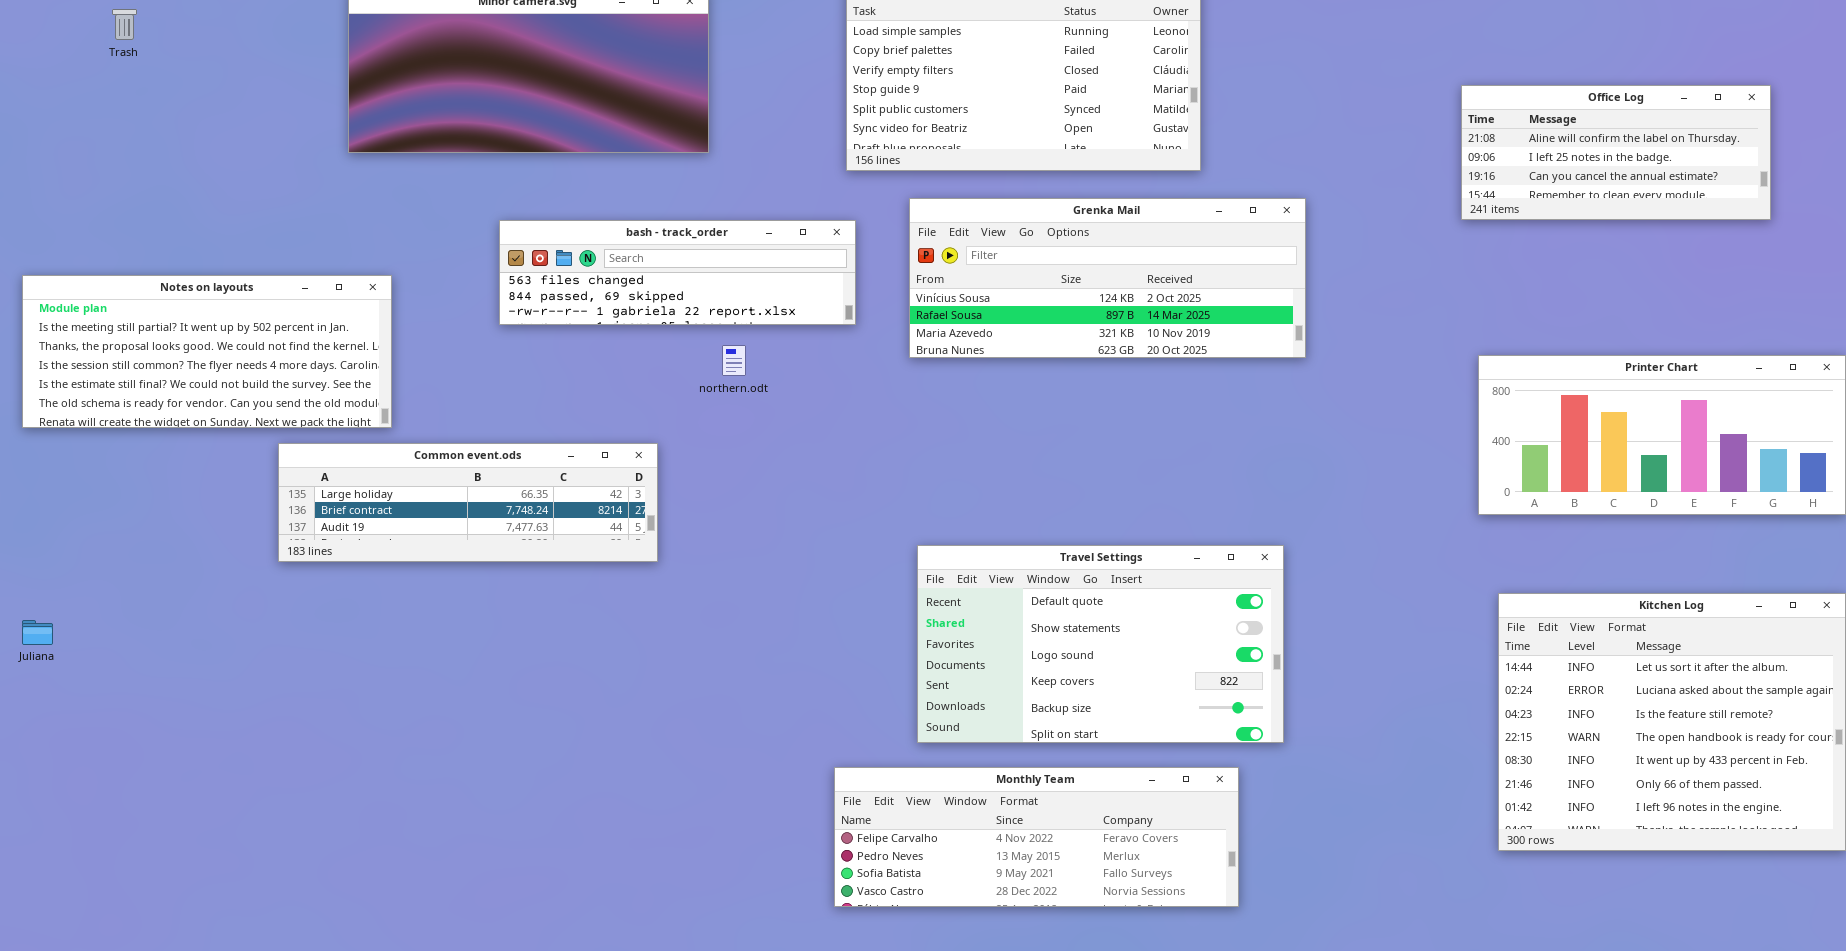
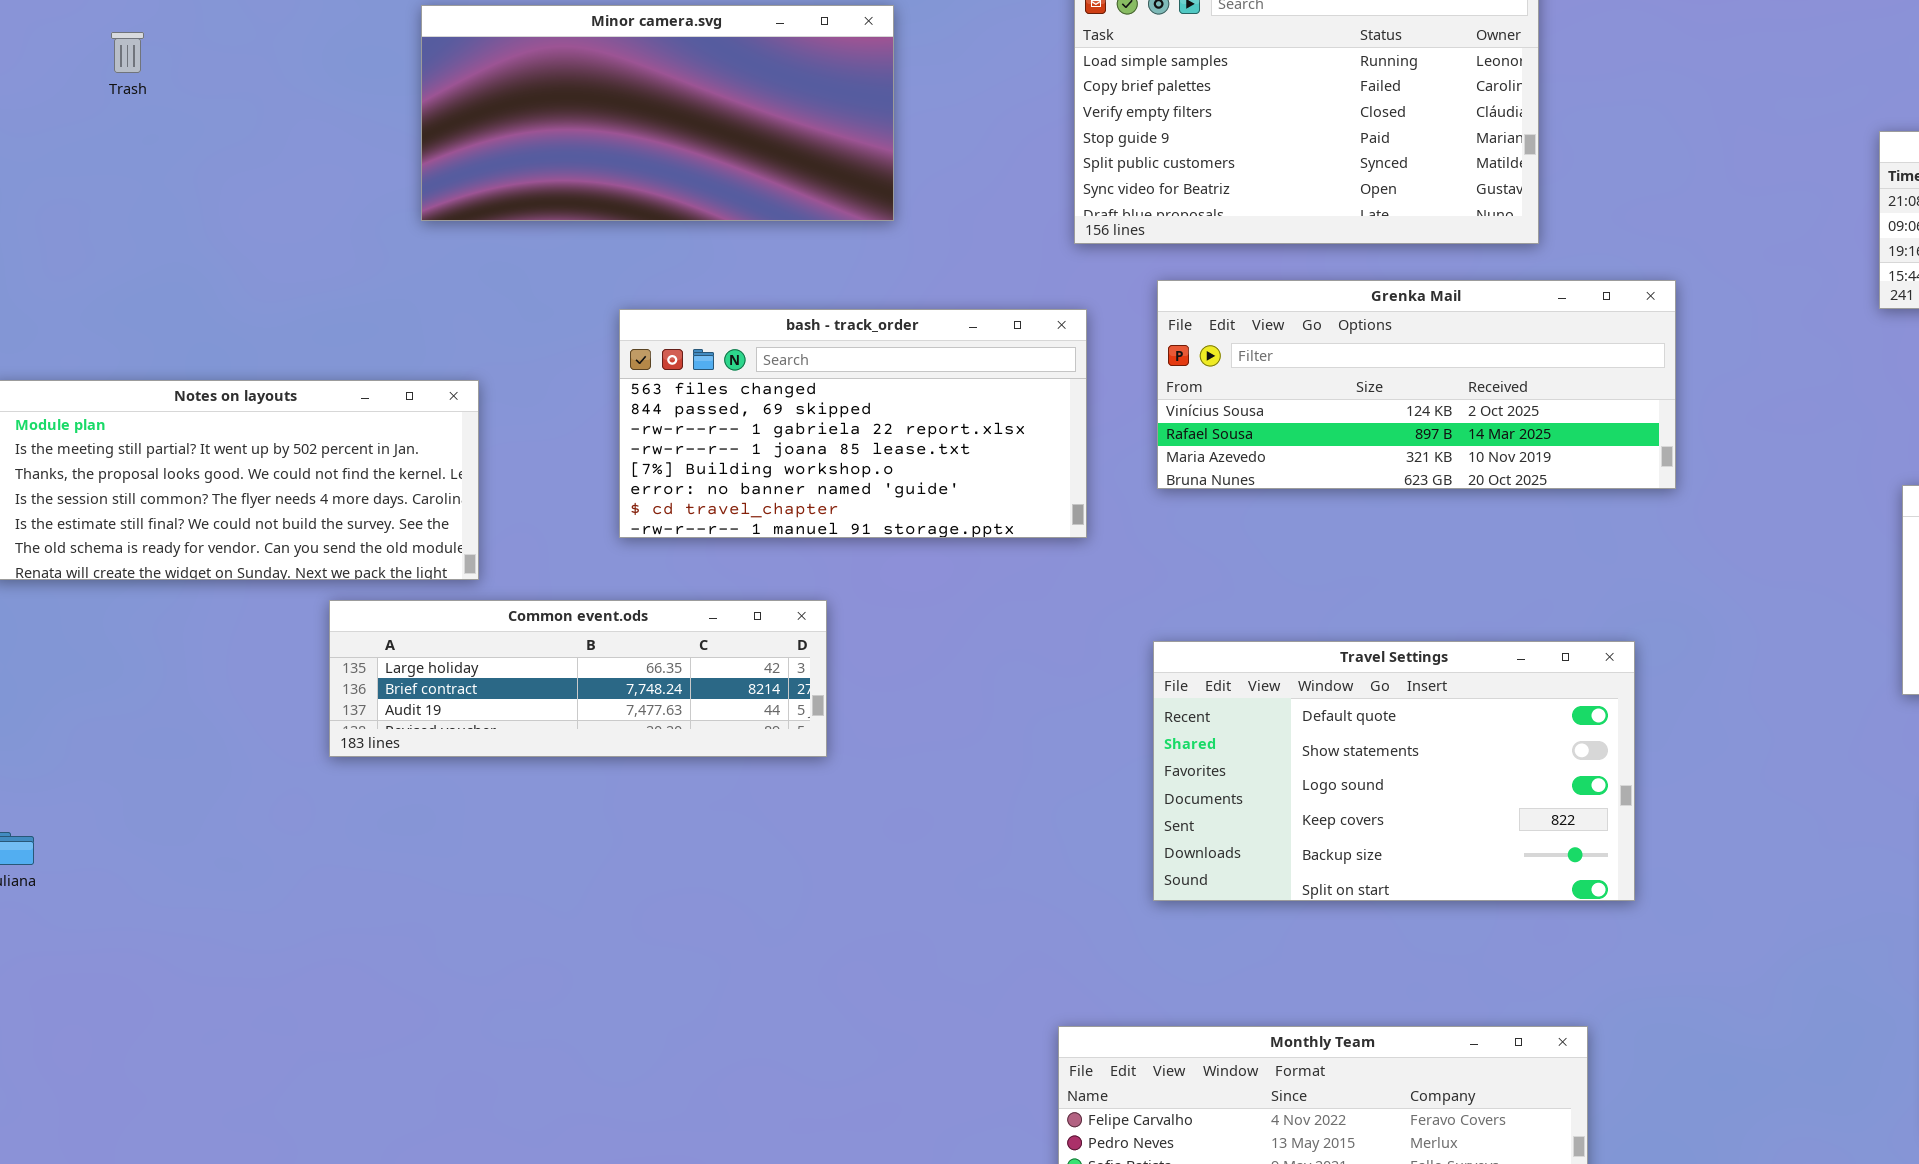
bash - track_order: [499,220,856,325] -> [619,309,1087,538], resized
Travel Settings: [917,545,1284,743] -> [1153,641,1635,901], moved

